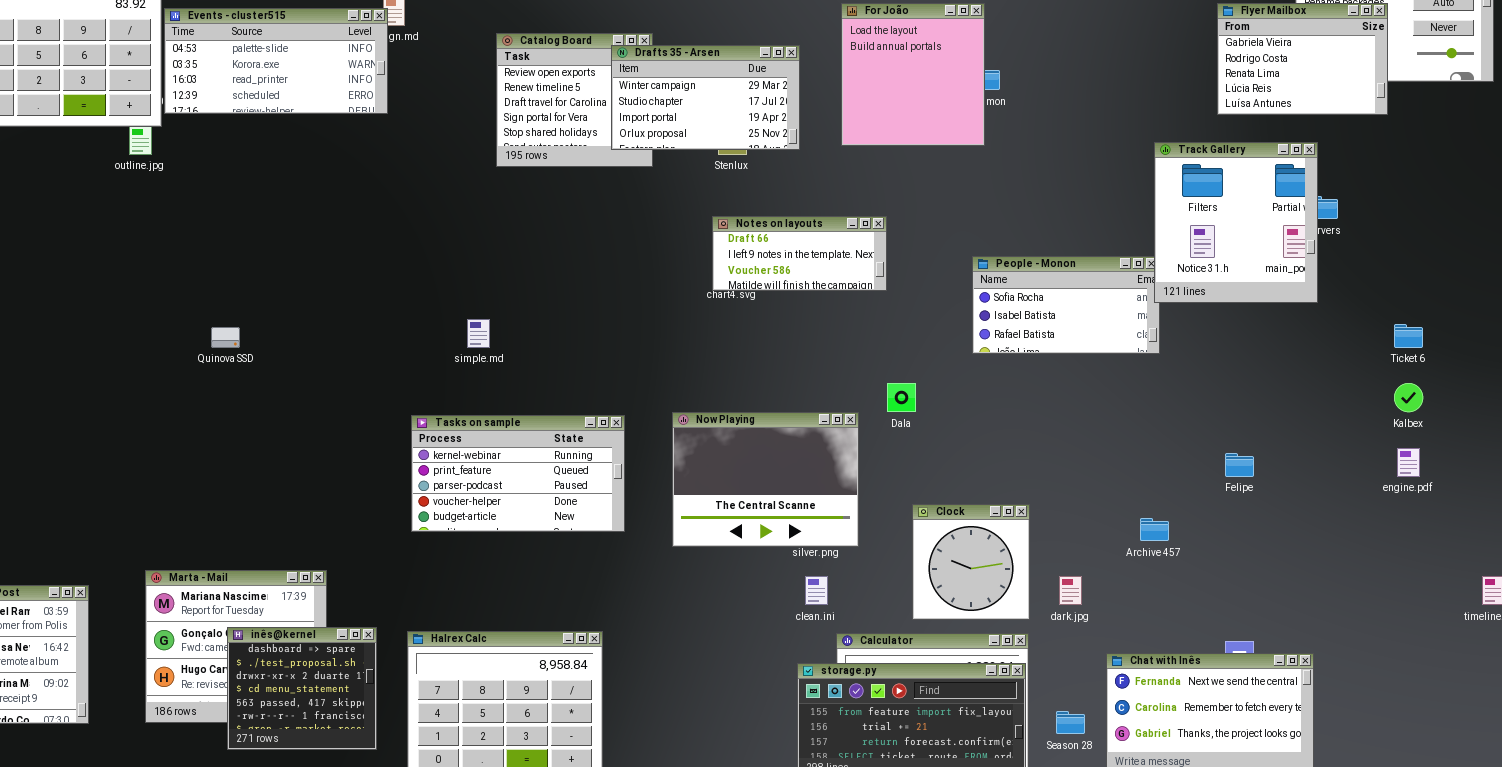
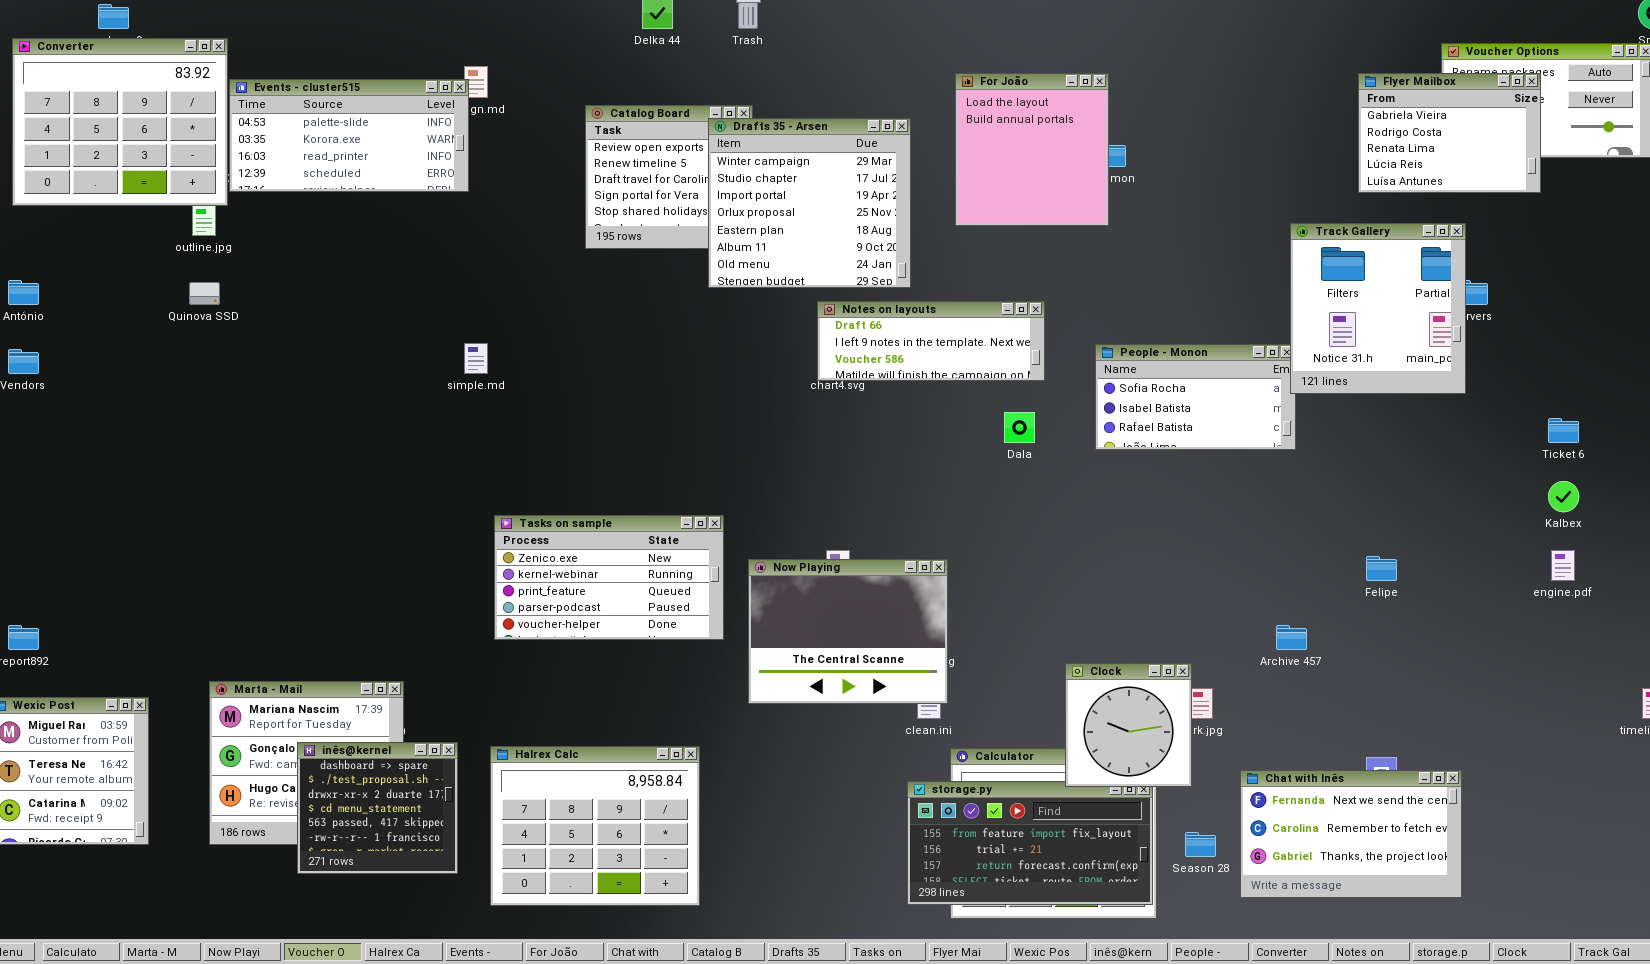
Drafts 35 - Arsen: [611,45,800,150] -> [708,118,911,288], resized
Notes on layouts: [712,216,887,291] -> [817,301,1045,381], resized
simple.md: [467,319,490,348] -> [464,343,488,374], moved
Quinova SSD: [211,327,240,348] -> [189,282,220,305], moved
Dala: [887,383,916,412] -> [1004,412,1035,443], moved
Now Playing: [672,412,859,547] -> [748,559,948,704], moved
Tasks on sample: [411,415,625,532] -> [494,515,724,640], scrolled up 1 row
Clock: [912,504,1030,620] -> [1065,663,1192,787], moved

